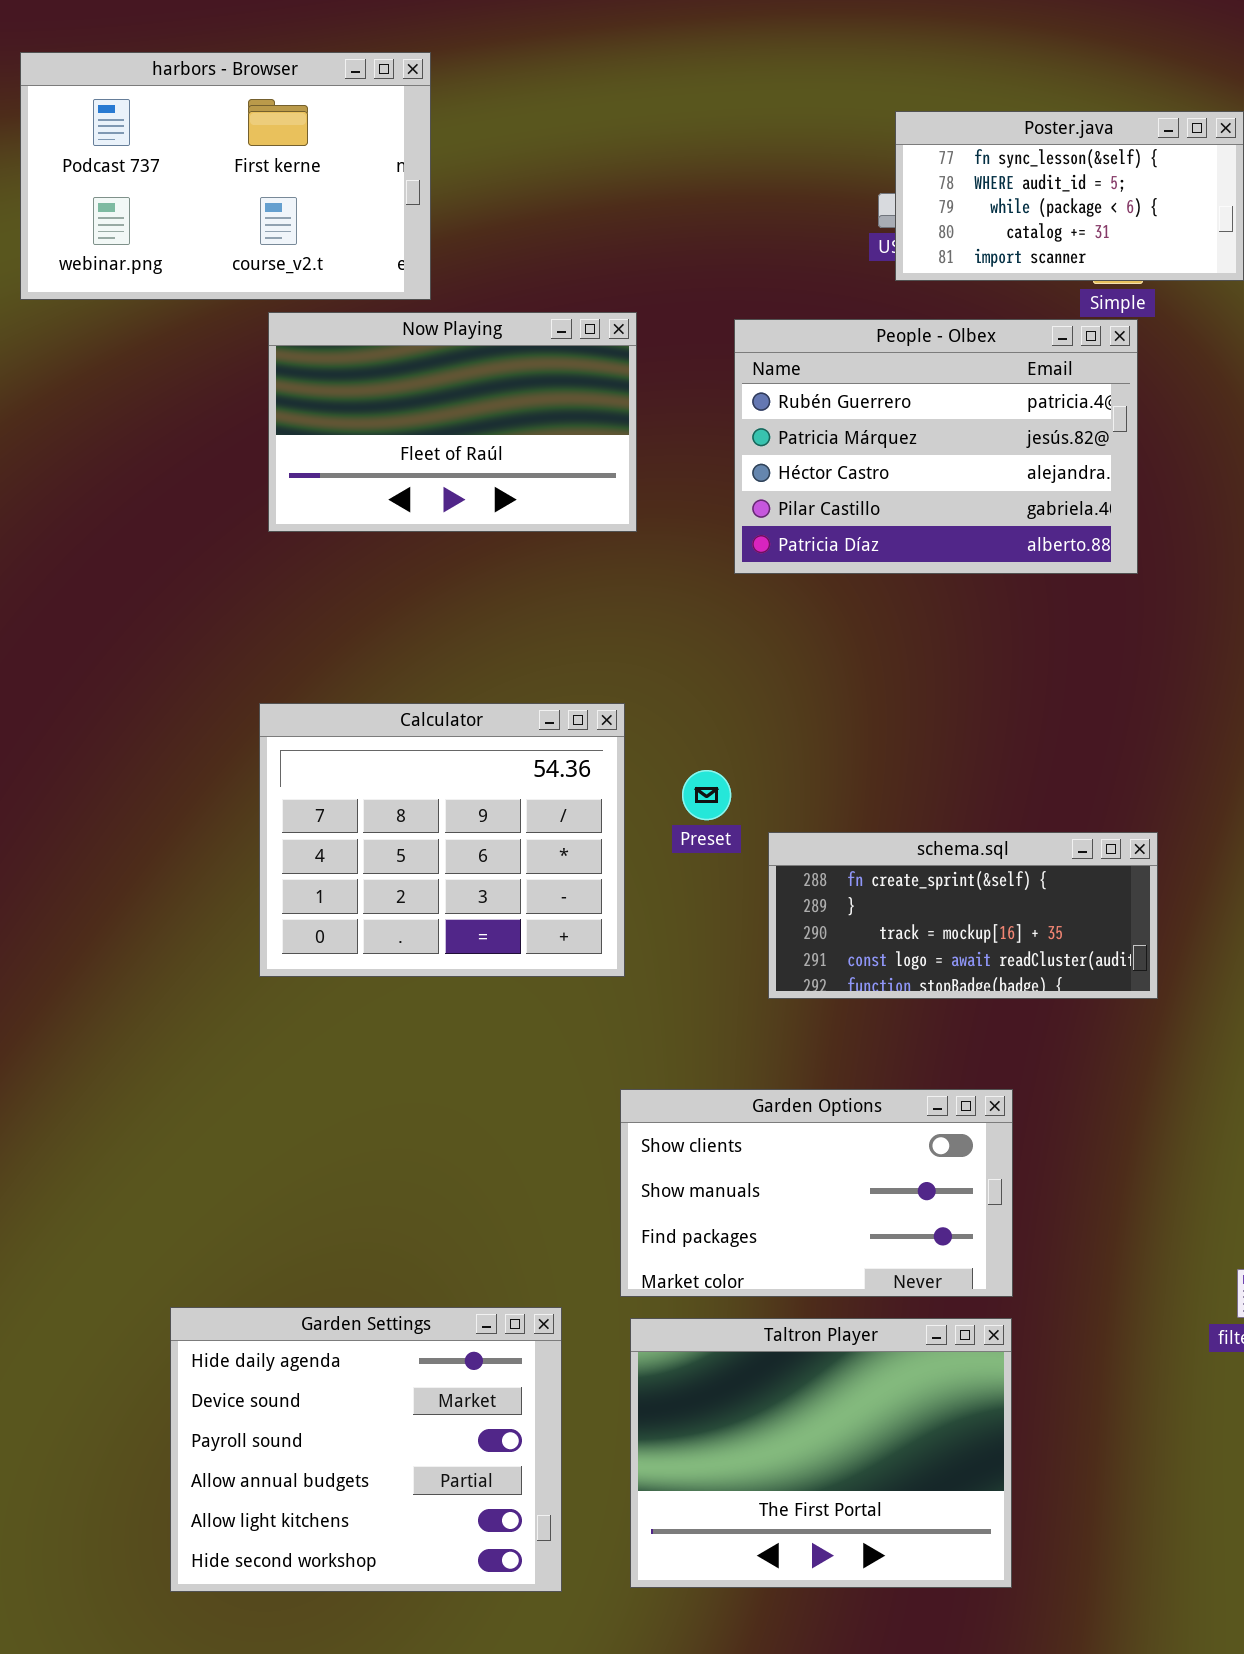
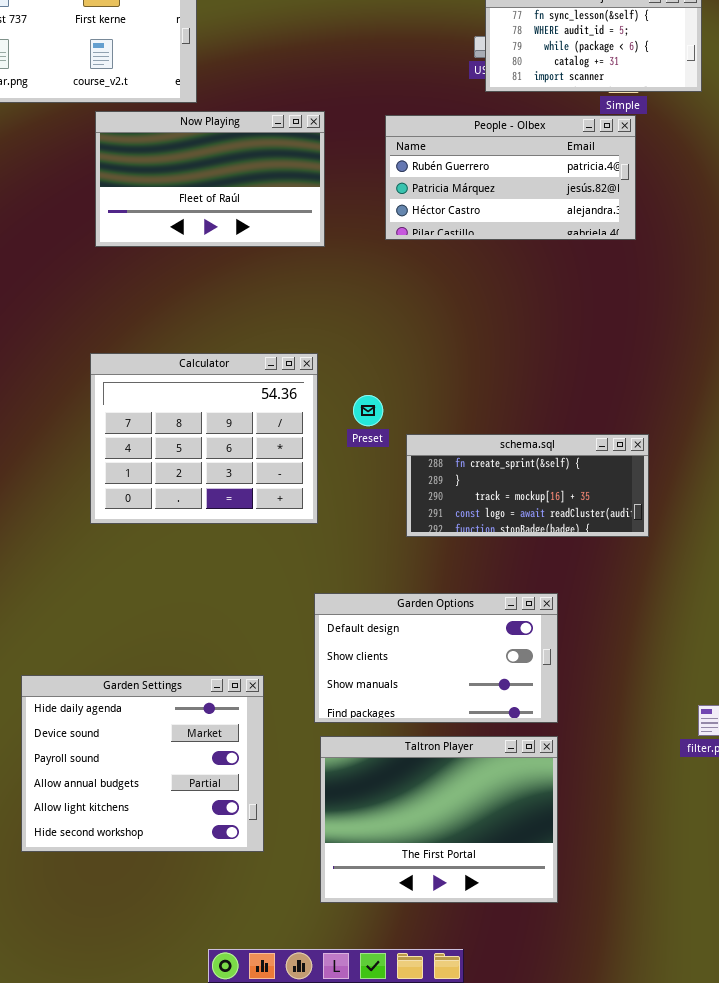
People - Olbex: [734,319,1138,574] -> [385,115,636,240], resized
Garden Options: [620,1089,1013,1297] -> [314,593,558,723], scrolled up 1 row
Garden Settings: [170,1307,562,1592] -> [21,675,264,852], moved

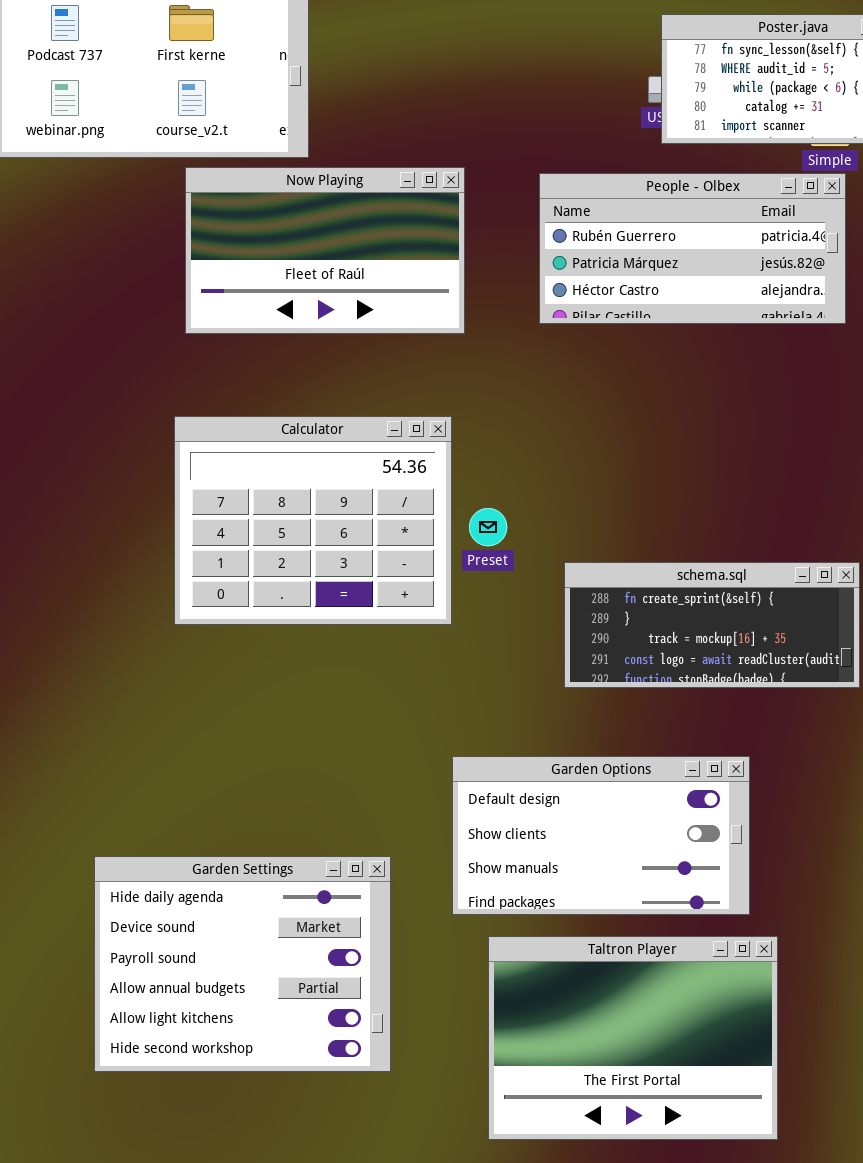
Calculator: [90,353,318,524] -> [174,416,452,625], moved
Preset: [353,395,383,426] -> [469,508,507,546], moved
Taltron Player: [320,736,558,903] -> [488,936,778,1140], moved

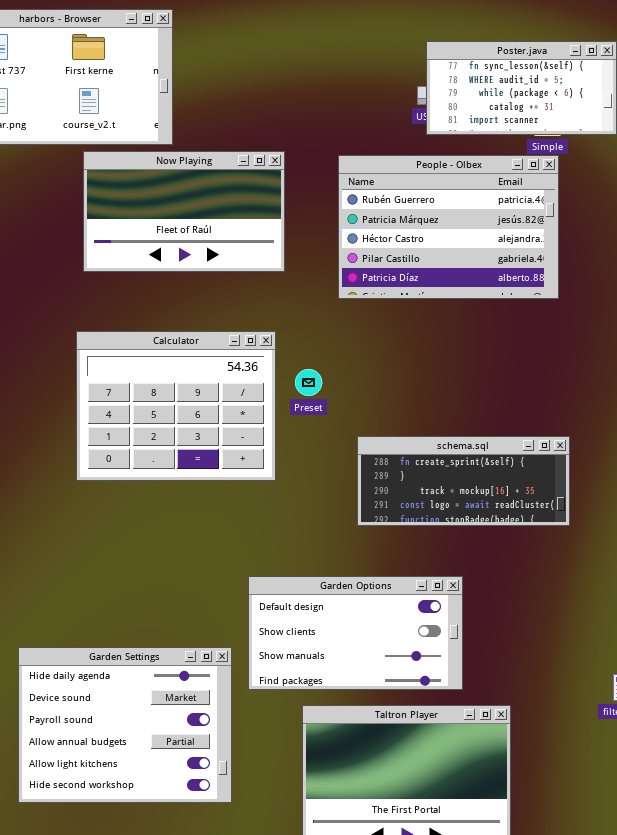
People - Olbex: [539,173,846,324] -> [338,155,559,299], resized
Preset: [469,508,507,546] -> [295,369,322,396], moved
Garden Options: [452,756,750,915] -> [248,576,463,690], moved

